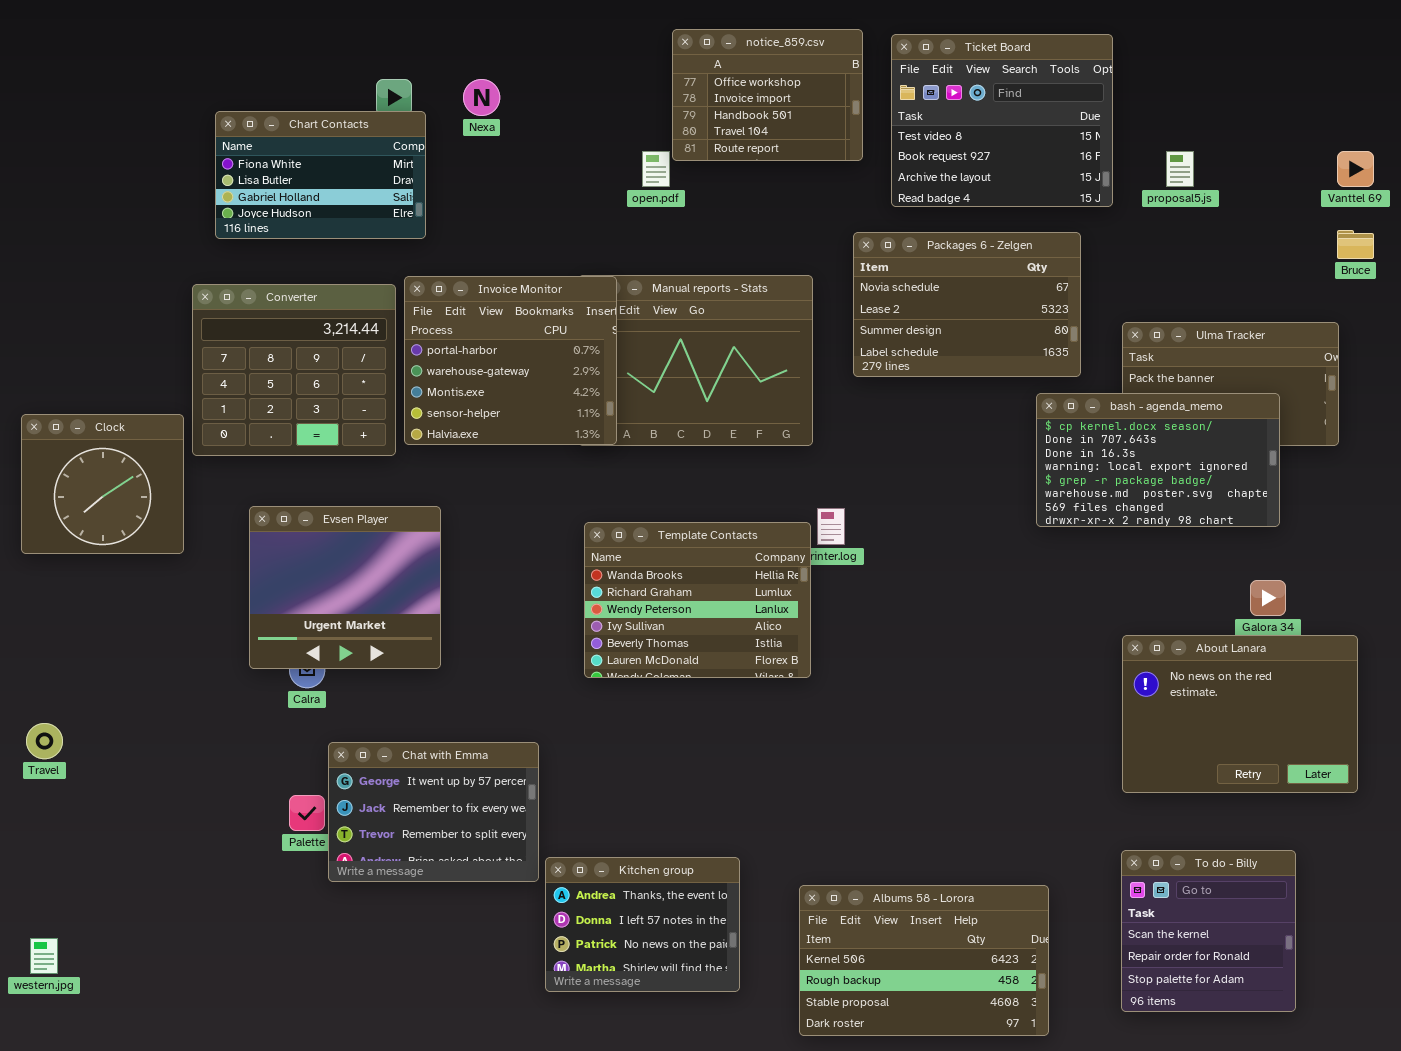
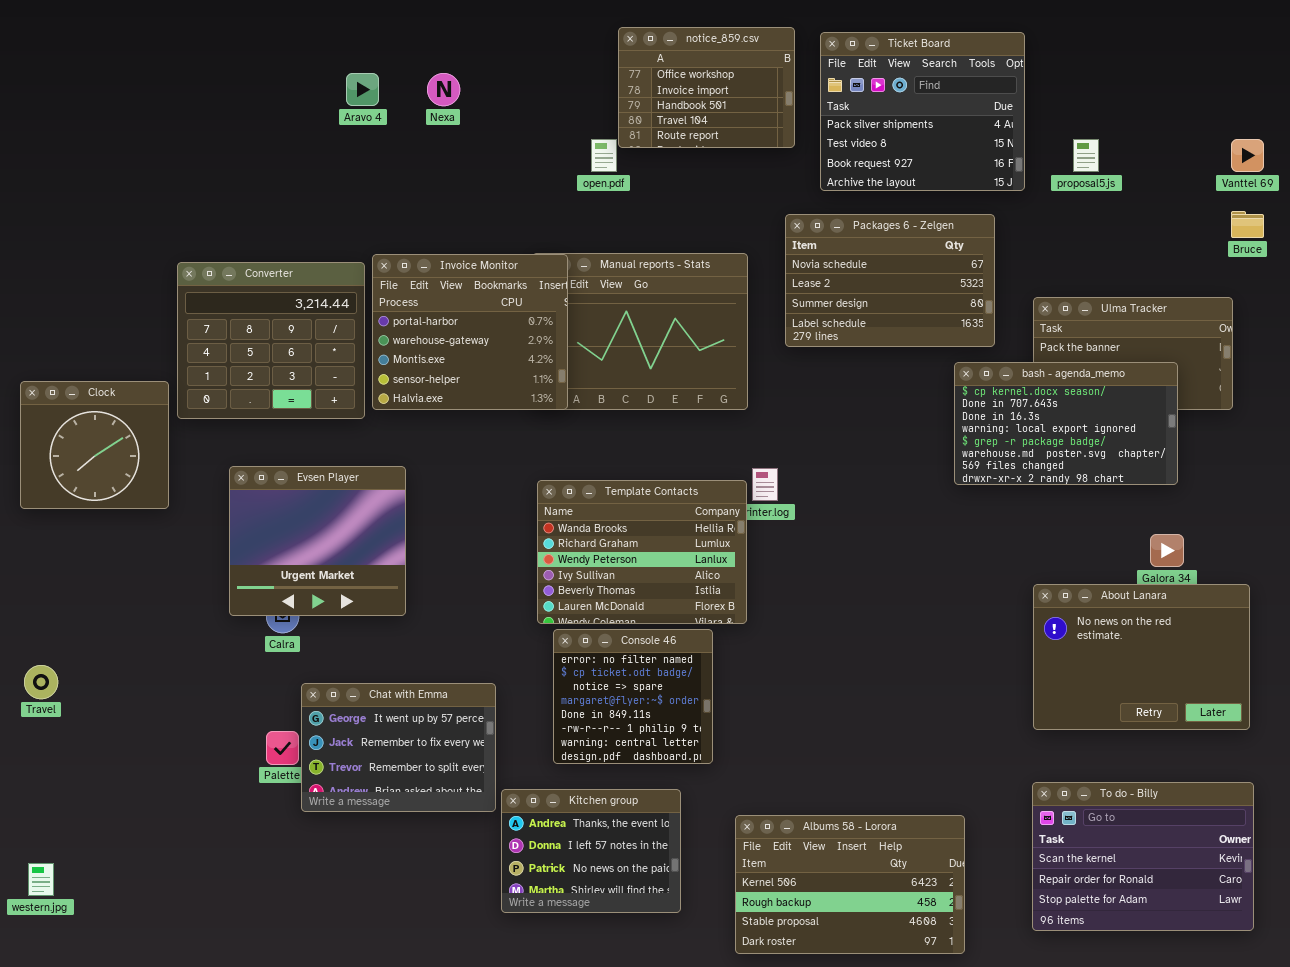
Ticket Board: [891,34,1113,207] -> [820,32,1025,191], scrolled up 1 row
Chart Contacts: [215,111,426,239] -> none, closed
Console 46: none -> [553,629,713,764], opened
To do - Billy: [1121,850,1296,1012] -> [1032,782,1254,931], resized

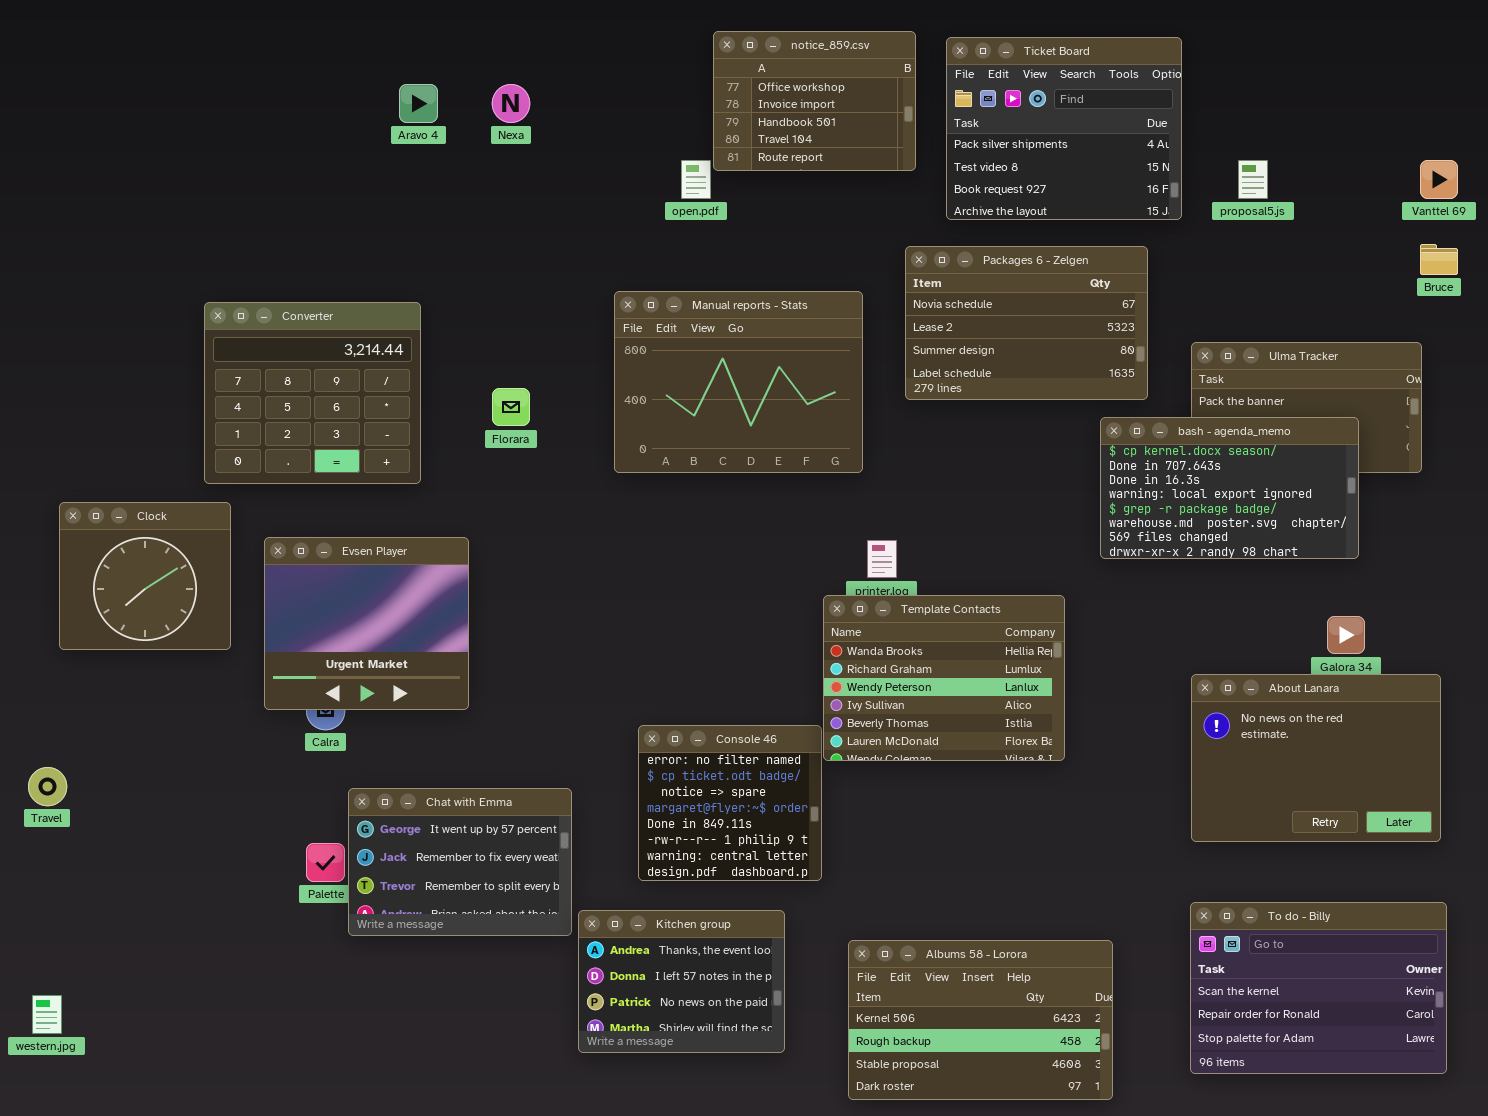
Invoice Monitor: [372,254,568,410] -> none, closed
Clock: [20,381,169,509] -> [59,502,231,650], moved
Template Contacts: [537,480,747,624] -> [823,595,1065,761], moved

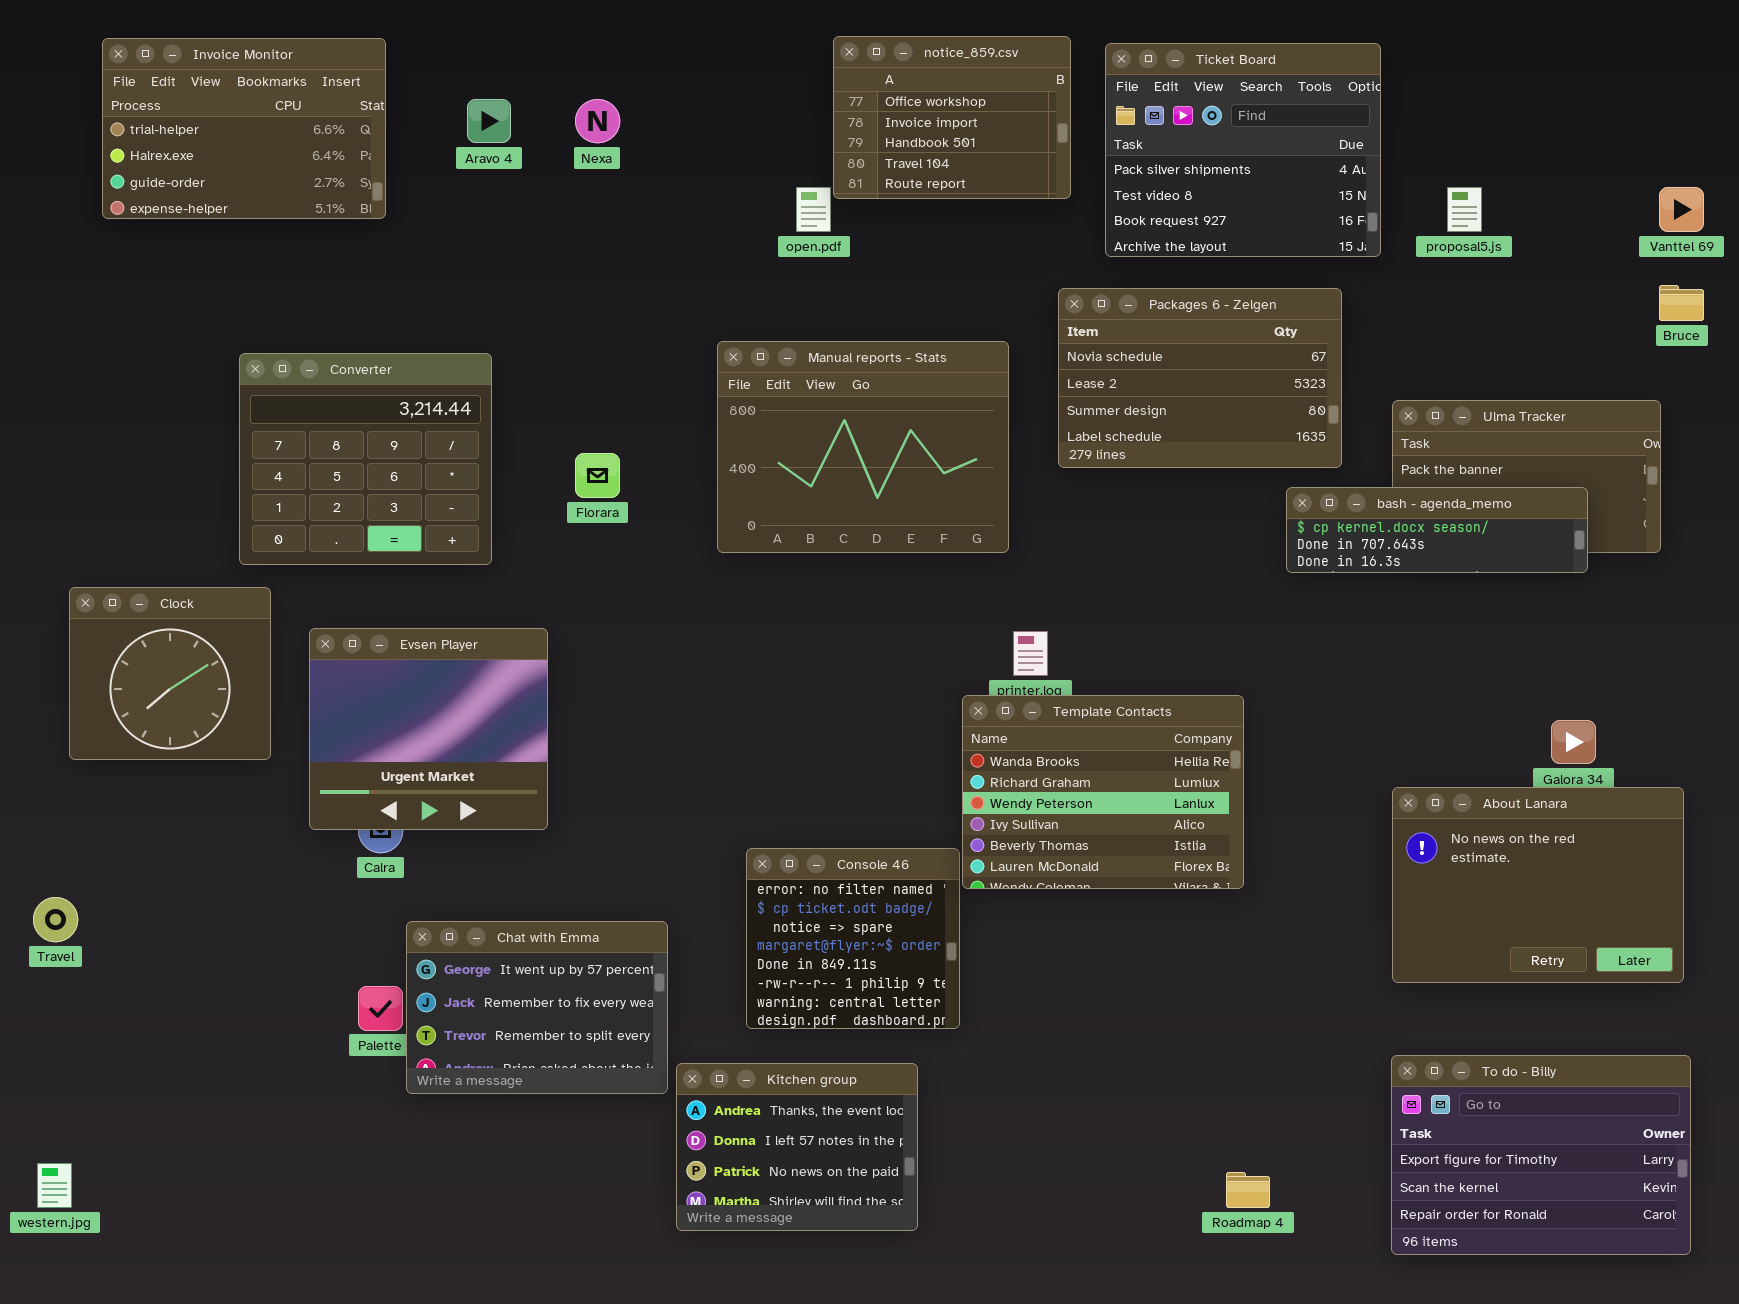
Invoice Monitor: none -> [102,38,386,219], opened
bash - agenda_memo: [1100,417,1359,559] -> [1286,487,1588,573], resized
To do - Billy: [1190,902,1447,1074] -> [1391,1055,1691,1255], scrolled up 1 row
Albums 58 - Lorora: [848,940,1113,1100] -> none, closed

